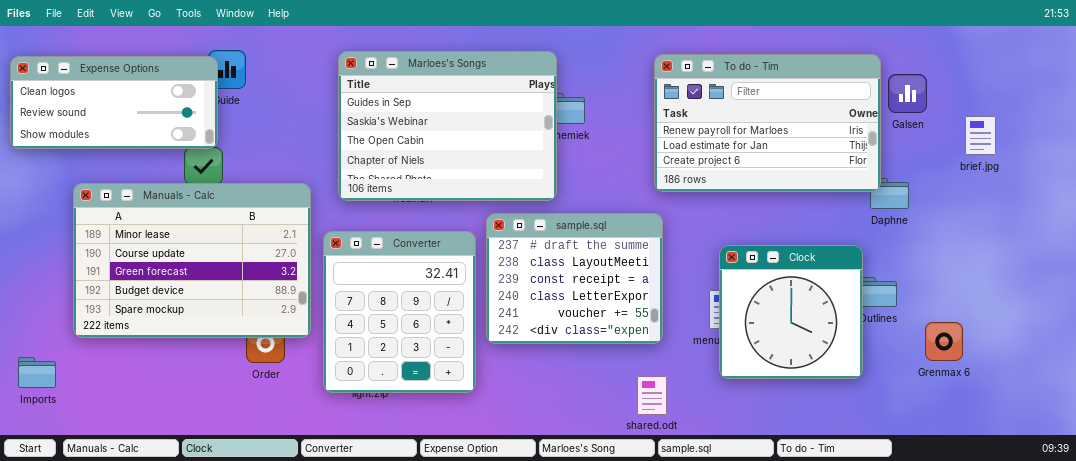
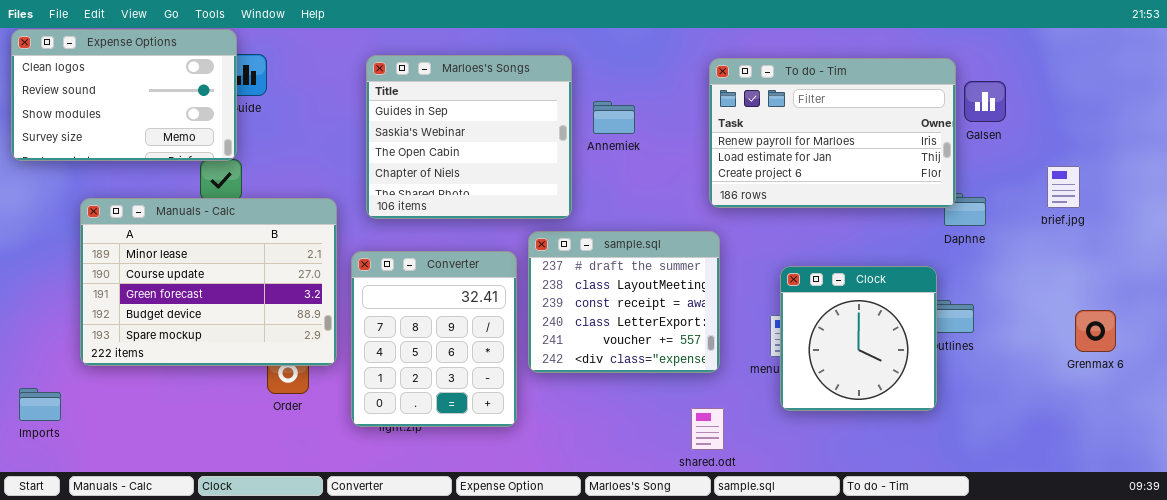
Marloes's Songs: [338,51,557,201] -> [366,55,572,219], resized
Expense Options: [10,56,218,149] -> [11,29,237,161], resized
brief.jpg: [965,116,996,155] -> [1047,166,1080,208], moved
Grenmax 6: [925,322,963,361] -> [1075,310,1116,352], moved

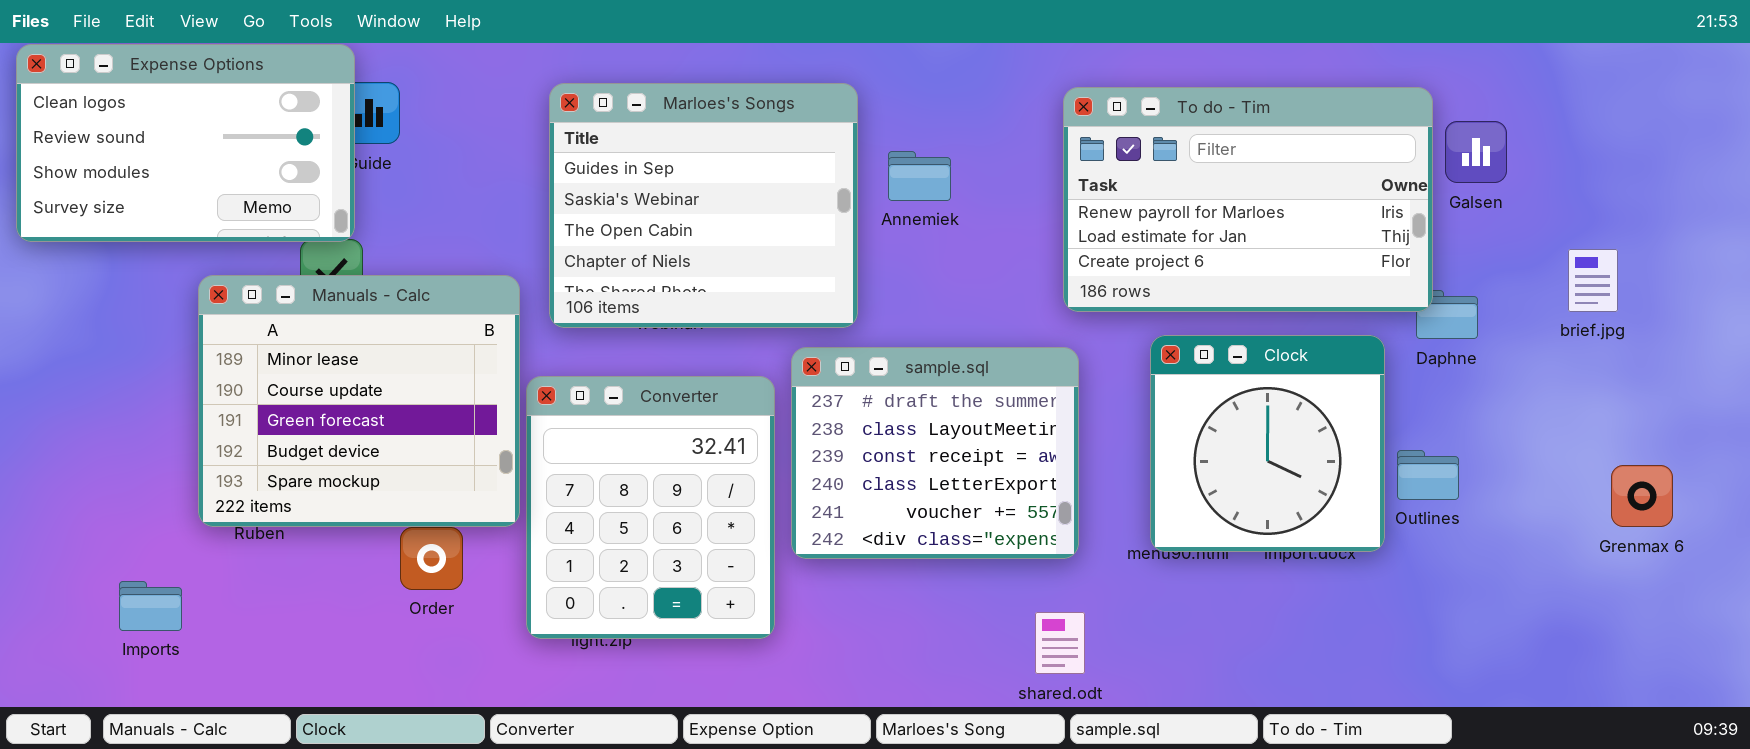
Manuals - Calc: [80,198,337,366] -> [198,275,520,527], moved, resized
Clock: [780,266,937,411] -> [1150,335,1385,552], moved
Imports: [19,388,61,421] -> [119,581,182,631], moved

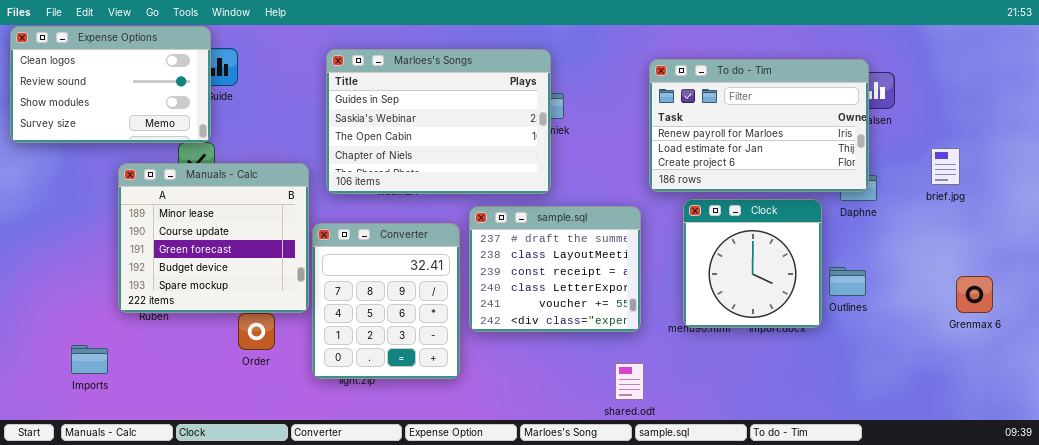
Marloes's Songs: [549,83,858,328] -> [326,49,551,194], resized
To do - Tim: [1063,87,1433,312] -> [649,59,869,192], moved

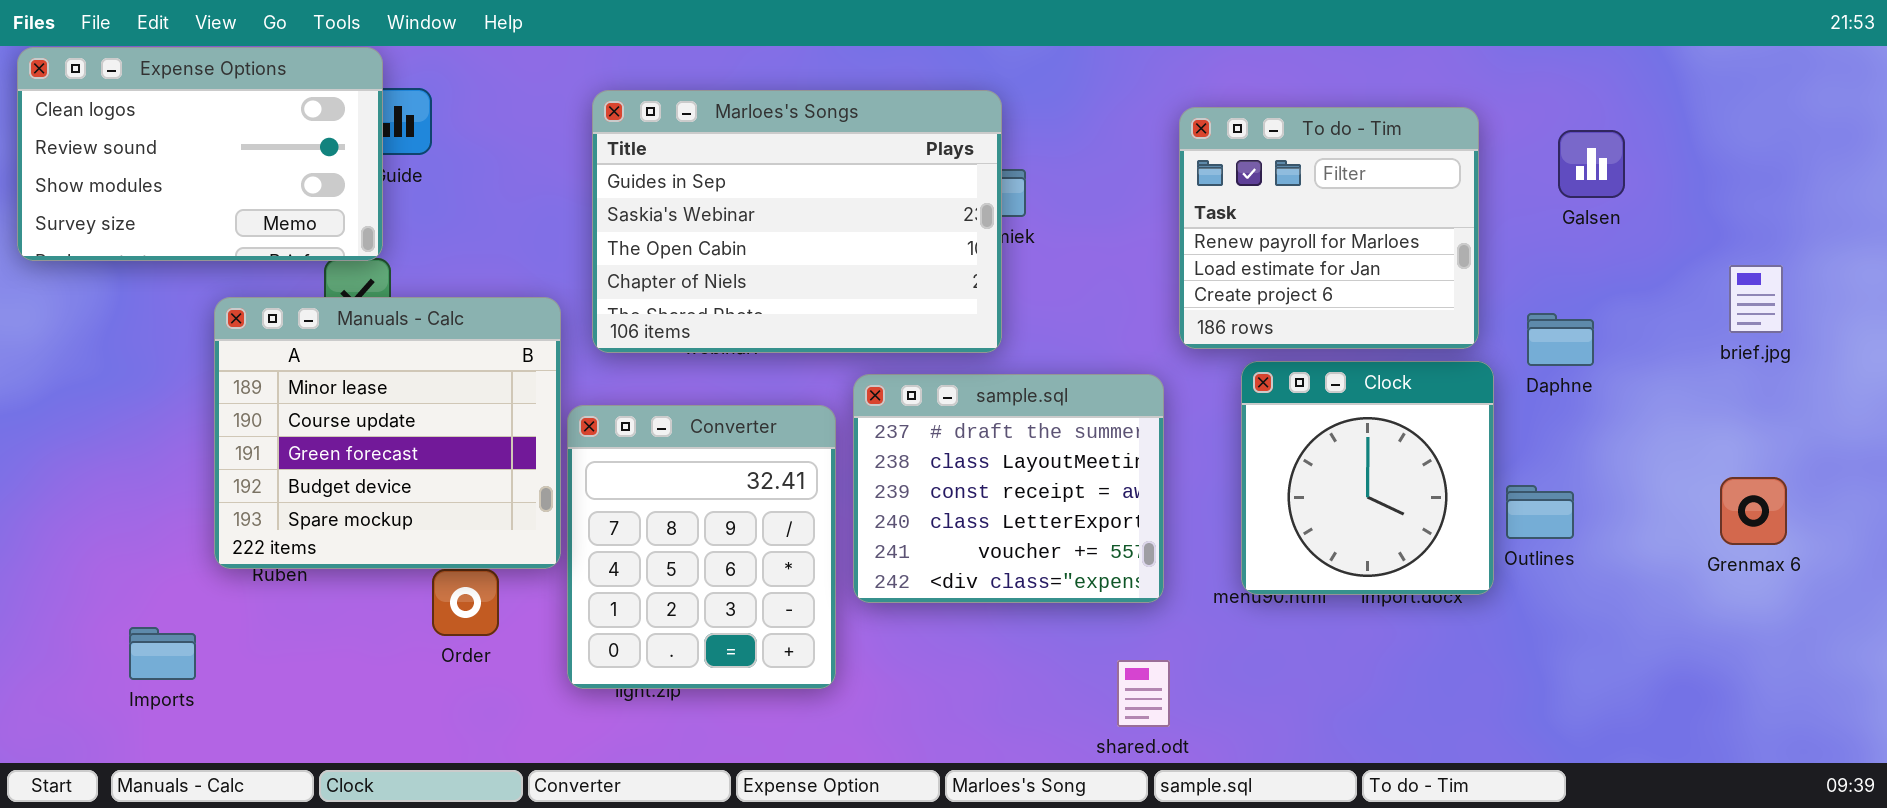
To do - Tim: [649,59,869,192] -> [1179,107,1479,349], resized
brief.jpg: [931,148,960,185] -> [1729,265,1783,333], moved
Grenmax 6: [956,276,993,313] -> [1720,477,1787,545], moved

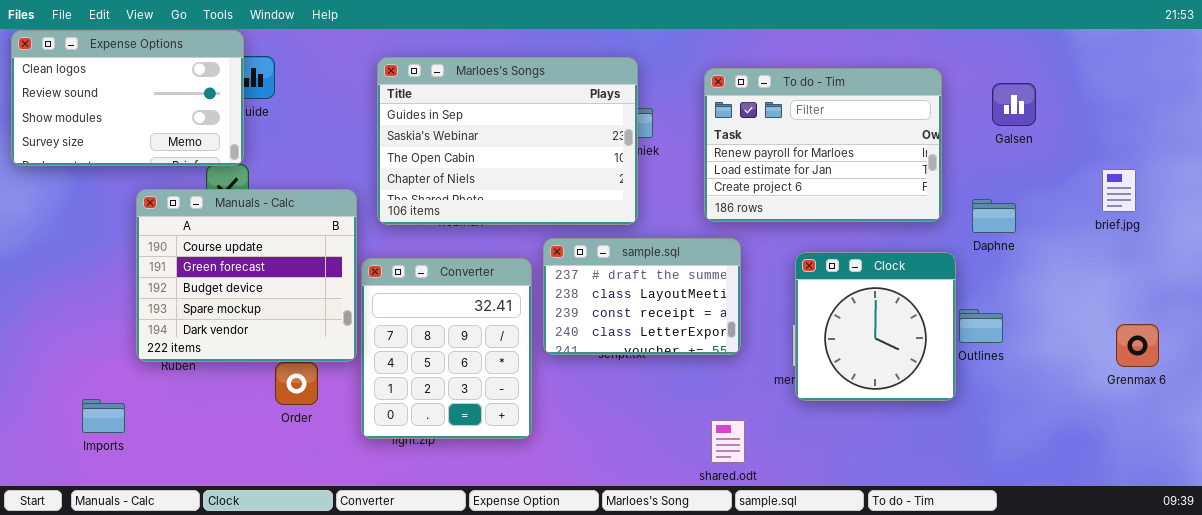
To do - Tim: [1179,107,1479,349] -> [704,68,942,222], resized
Manuals - Calc: [214,297,561,569] -> [136,189,357,362], scrolled down 1 row
Clock: [1241,361,1494,595] -> [795,252,956,401], moved
sample.sql: [853,374,1164,603] -> [543,238,741,355], resized
Grenmax 6: [1720,477,1787,545] -> [1116,324,1159,367], moved

